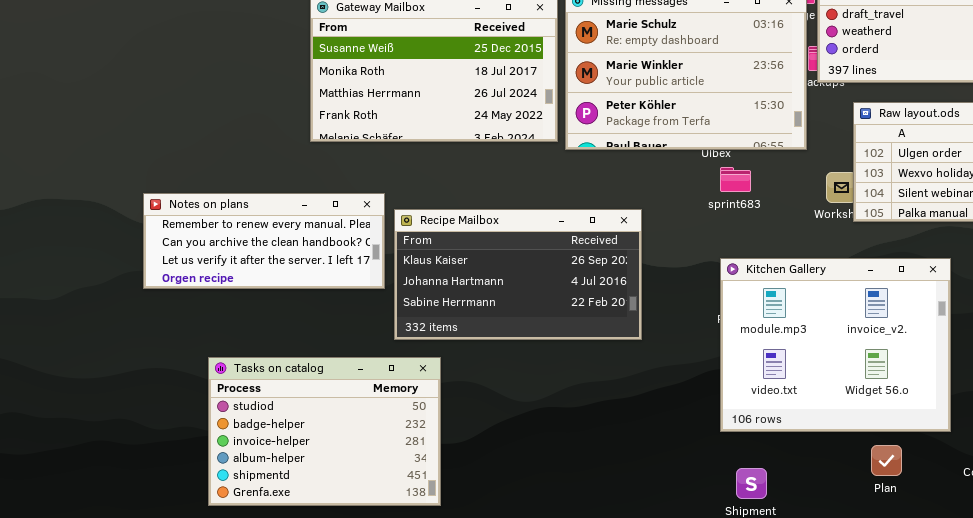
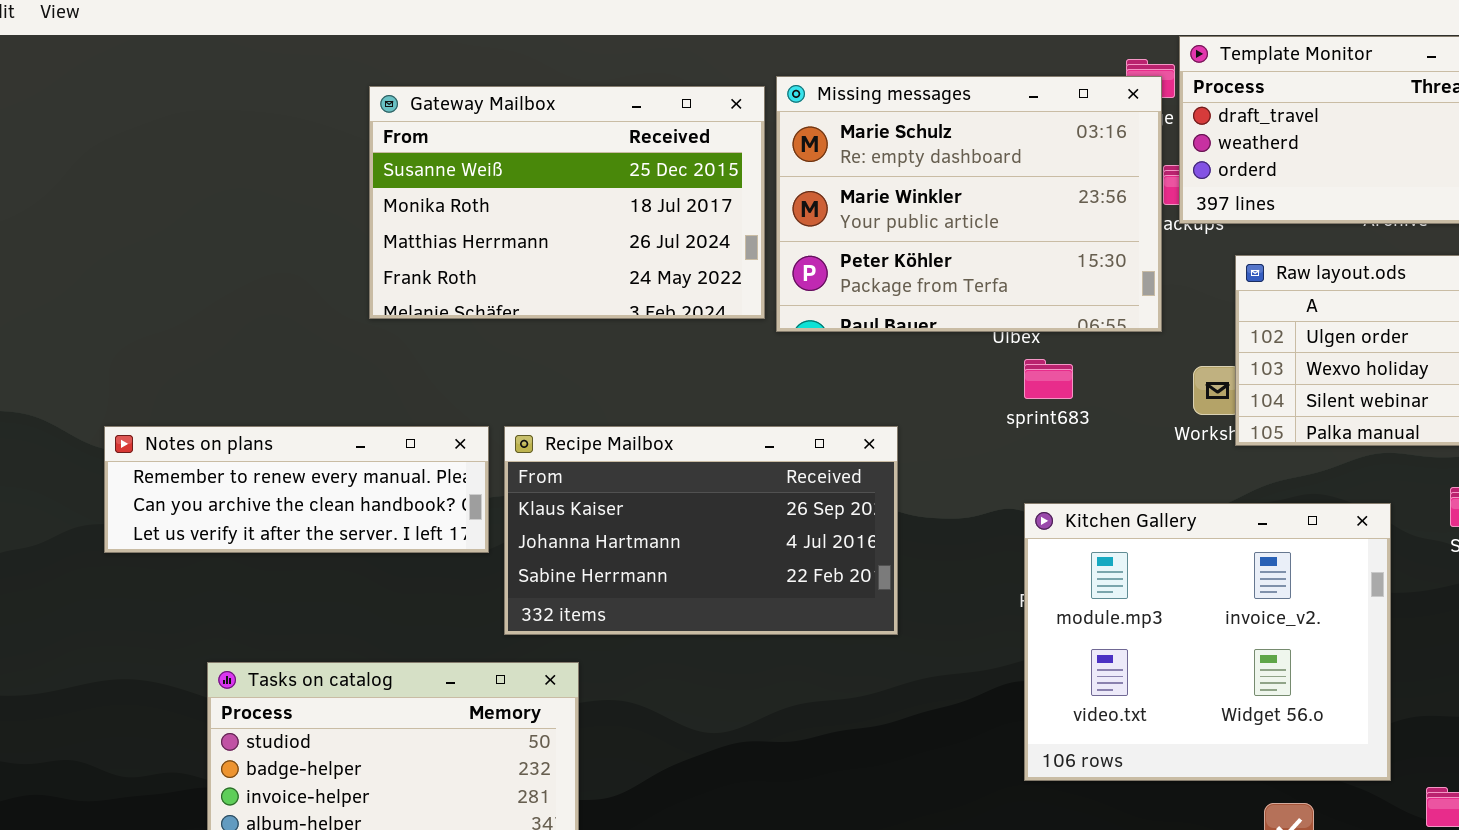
Notes on plans: [143,193,385,289] -> [104,426,489,553], resized

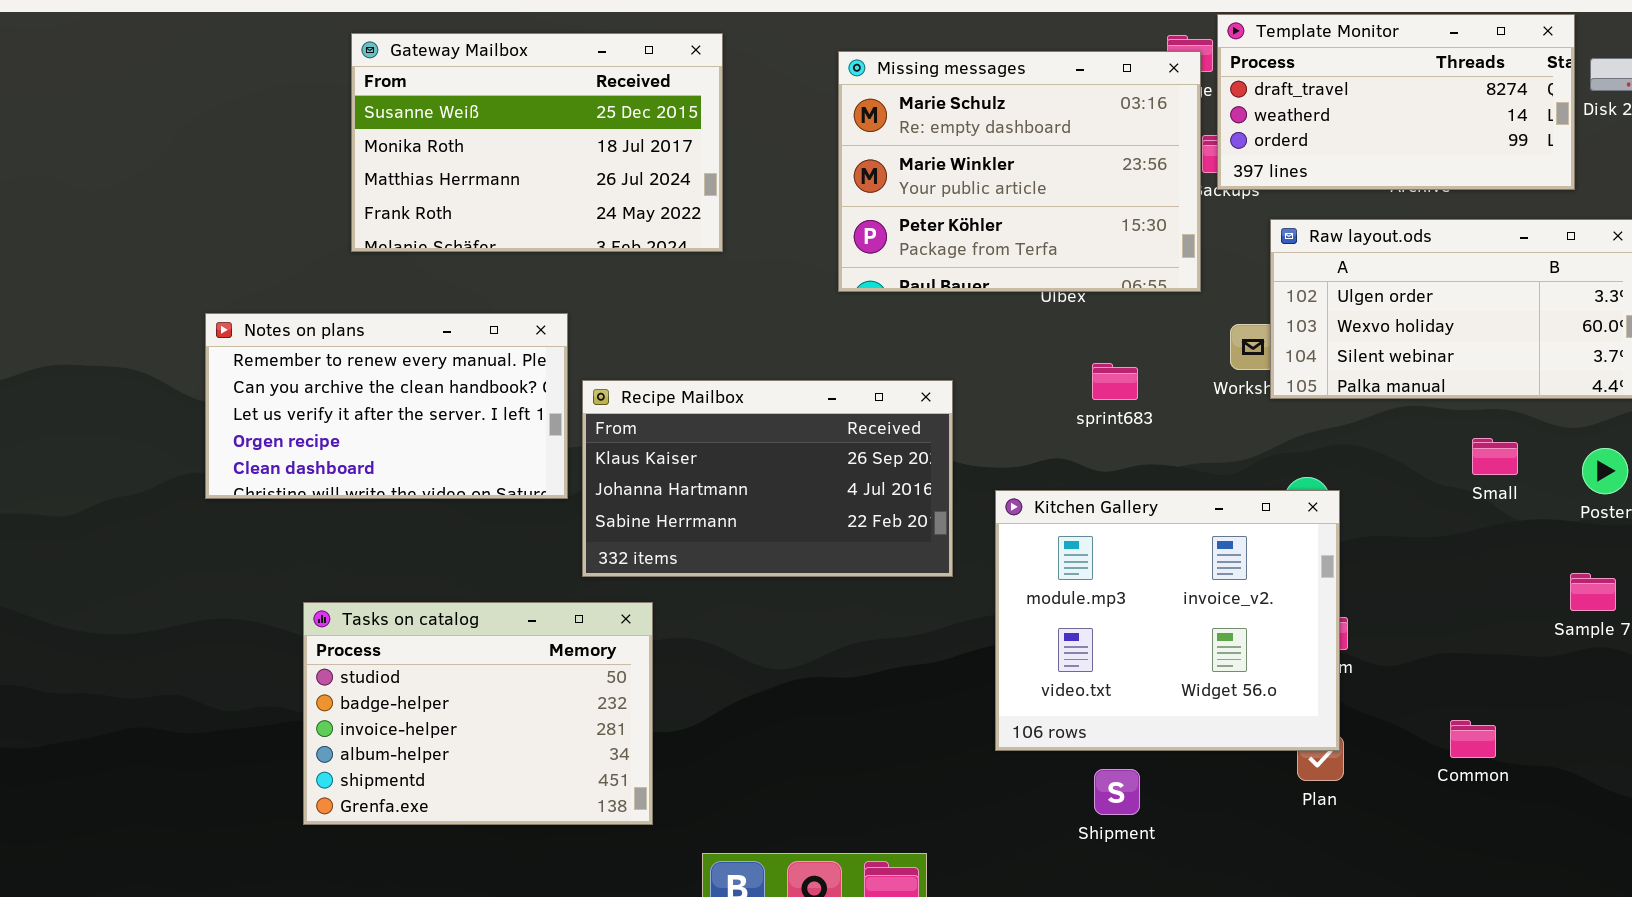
Gateway Mailbox: [369,86,765,319] -> [351,33,723,252], moved
sprint683: [1024,359,1073,399] -> [1092,363,1138,400], moved
Notes on plans: [104,426,489,553] -> [205,313,568,499], resized
Kitchen Gallery: [1024,503,1391,781] -> [995,490,1340,751], moved

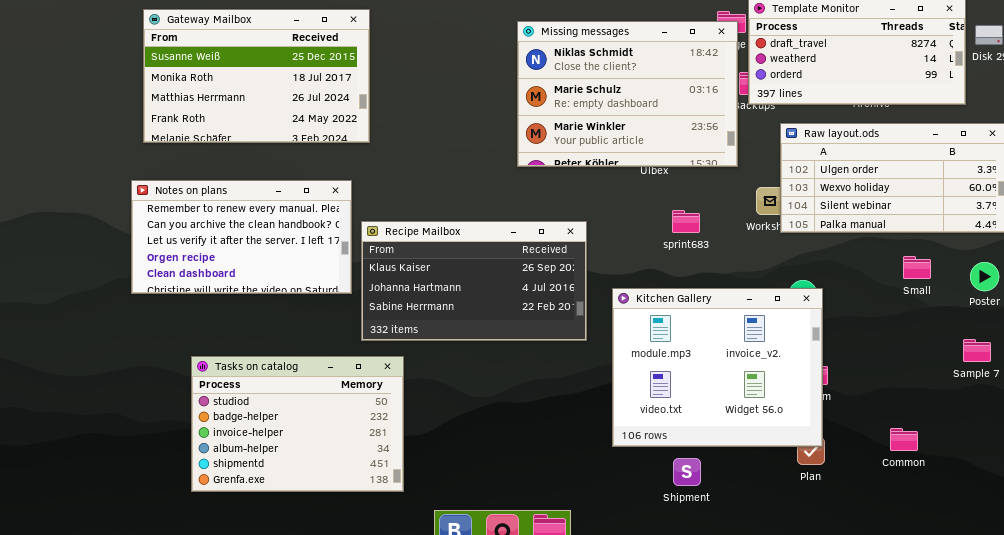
Gateway Mailbox: [351,33,723,252] -> [143,9,370,143], moved
Missing messages: [838,51,1201,292] -> [517,21,738,167], scrolled up 1 row

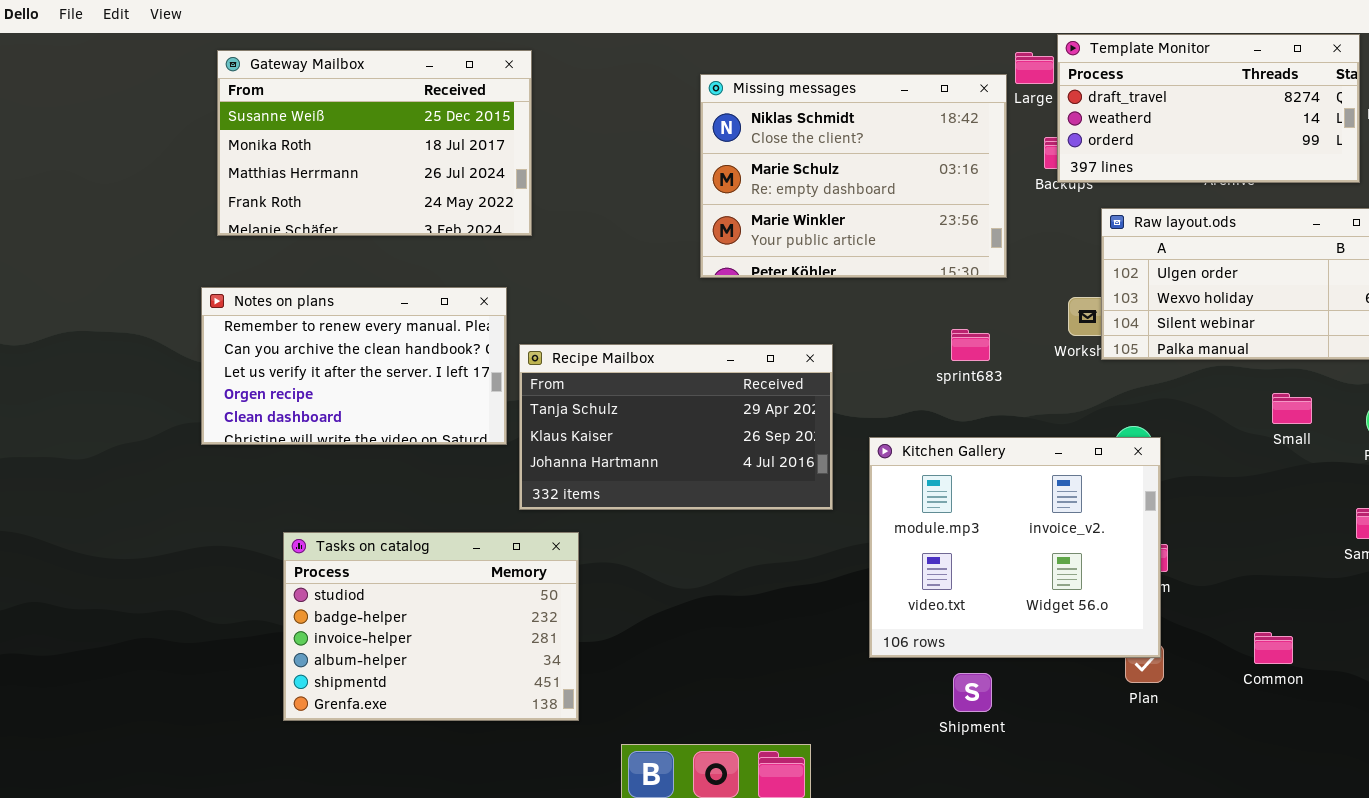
Missing messages: [517,21,738,167] -> [700,74,1007,278], moved
Recipe Mailbox: [361,221,587,341] -> [519,344,833,510], scrolled up 1 row

